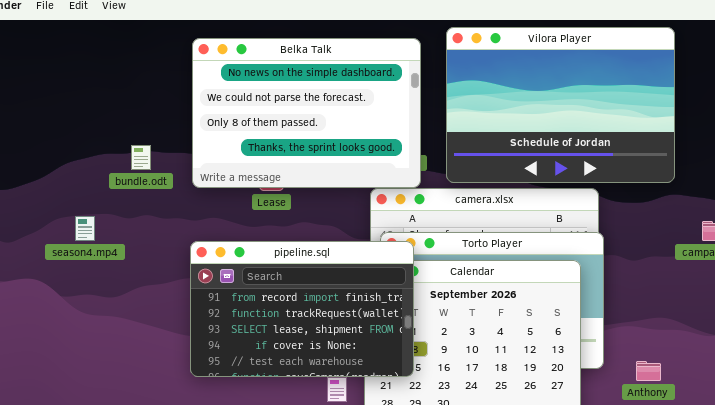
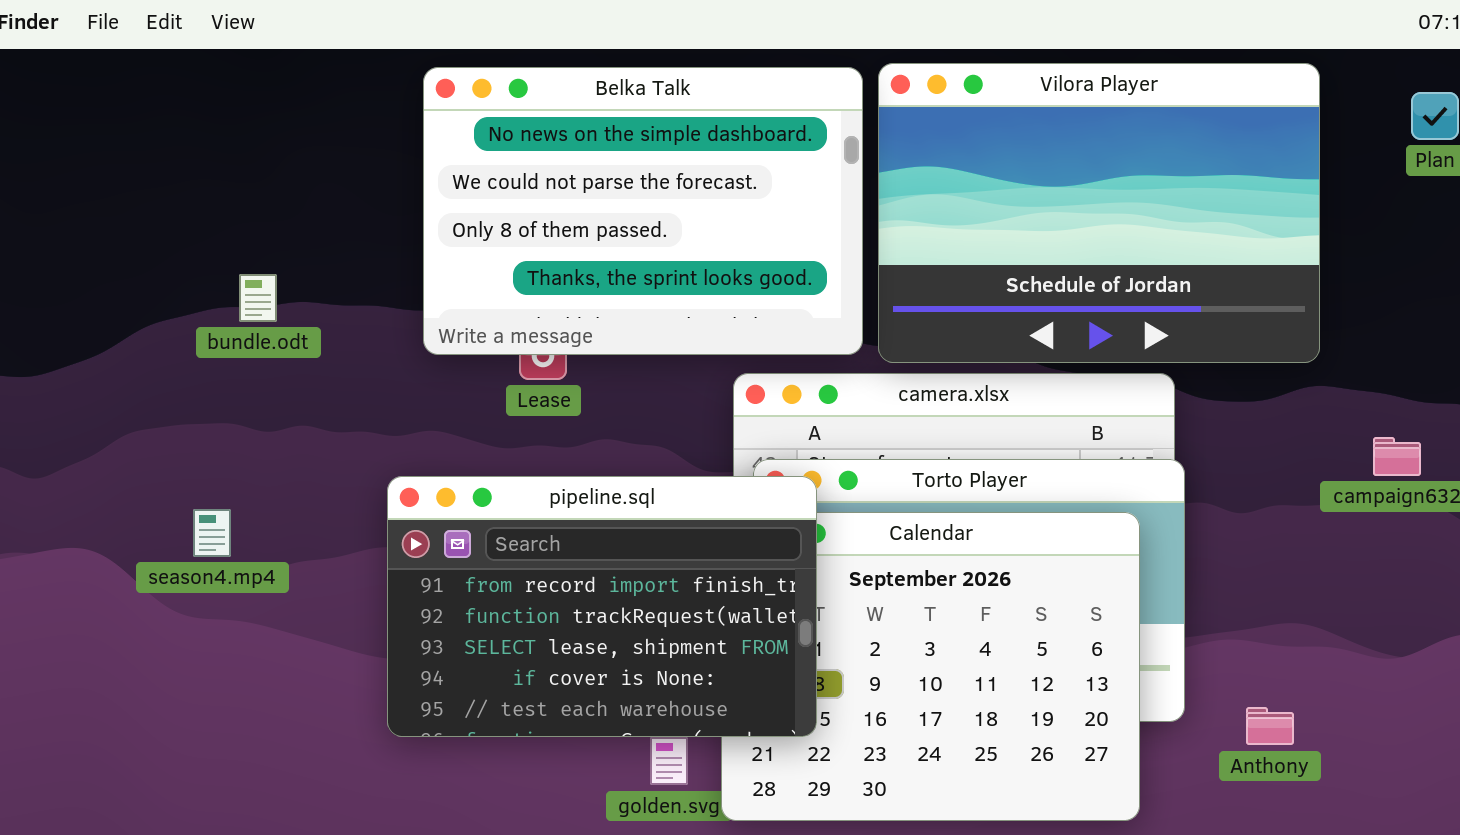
Belka Talk: [192,38,421,188] -> [423,67,863,355], moved
bundle.odt: [131,145,151,170] -> [239,274,277,322], moved
season4.mp4: [75,216,95,241] -> [193,509,231,557], moved

